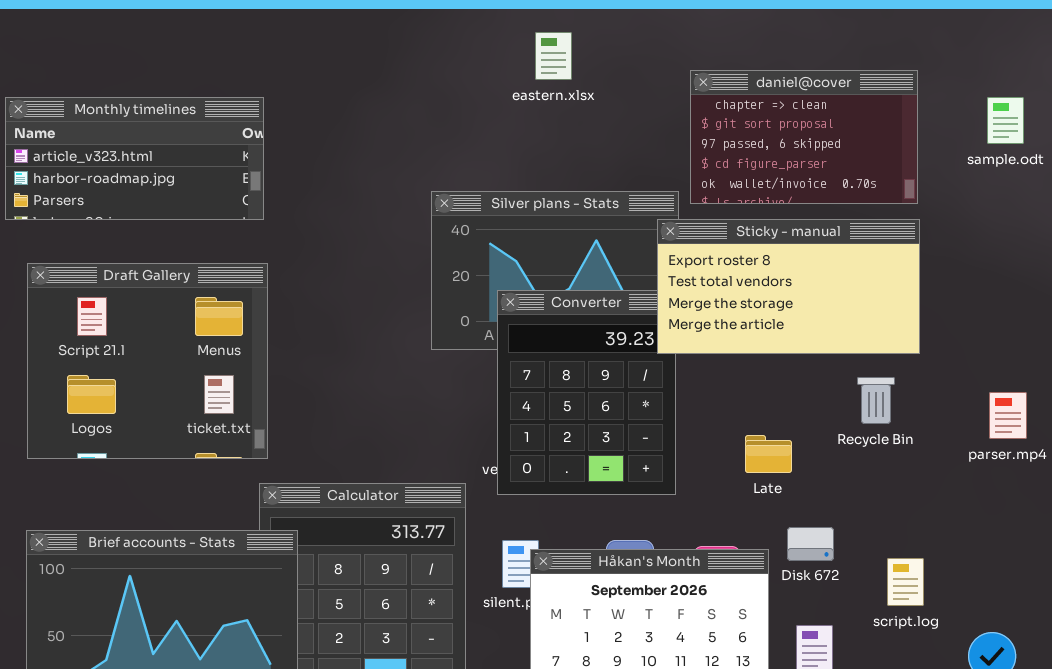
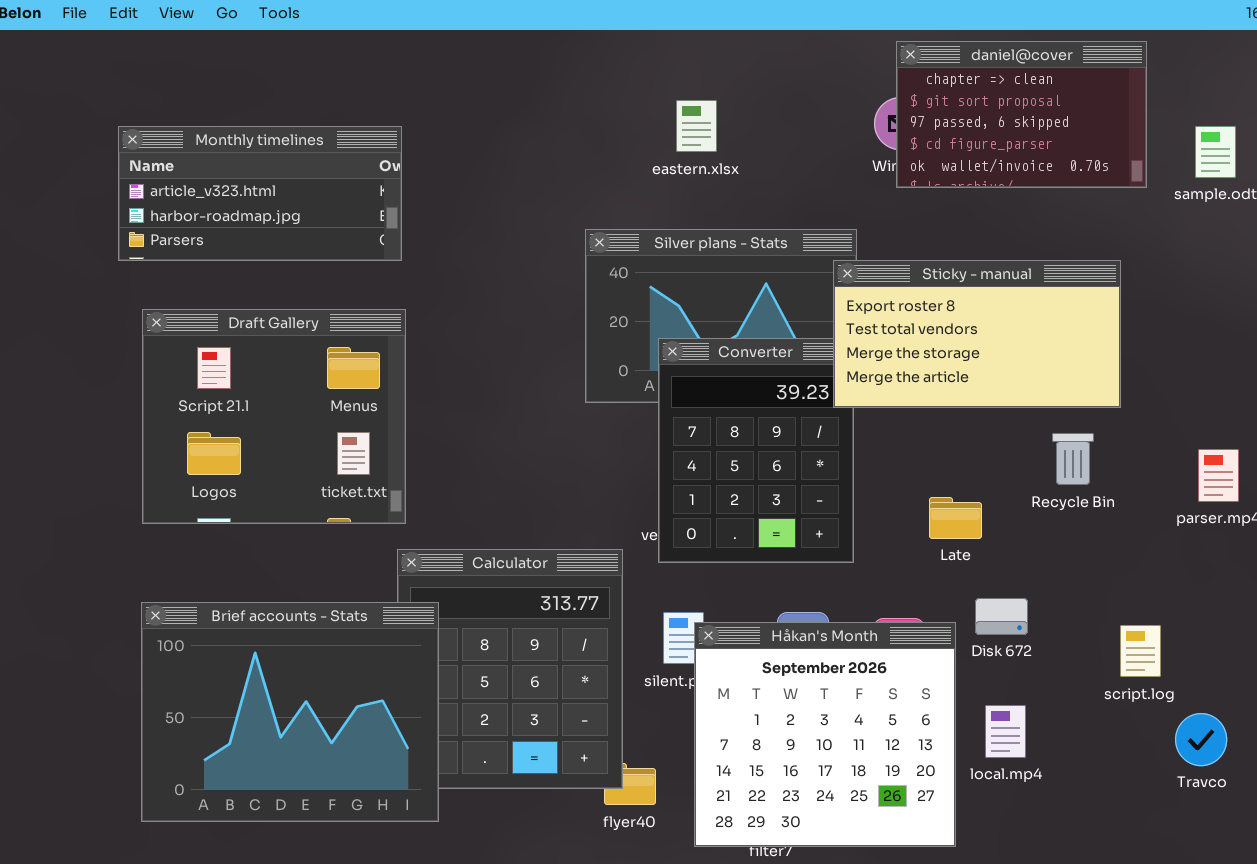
eastern.xlsx: [535,32,572,80] -> [676,100,717,152], moved
daniel@cover: [690,70,918,204] -> [896,41,1147,188], moved
script.log: [887,558,924,606] -> [1120,625,1161,677], moved

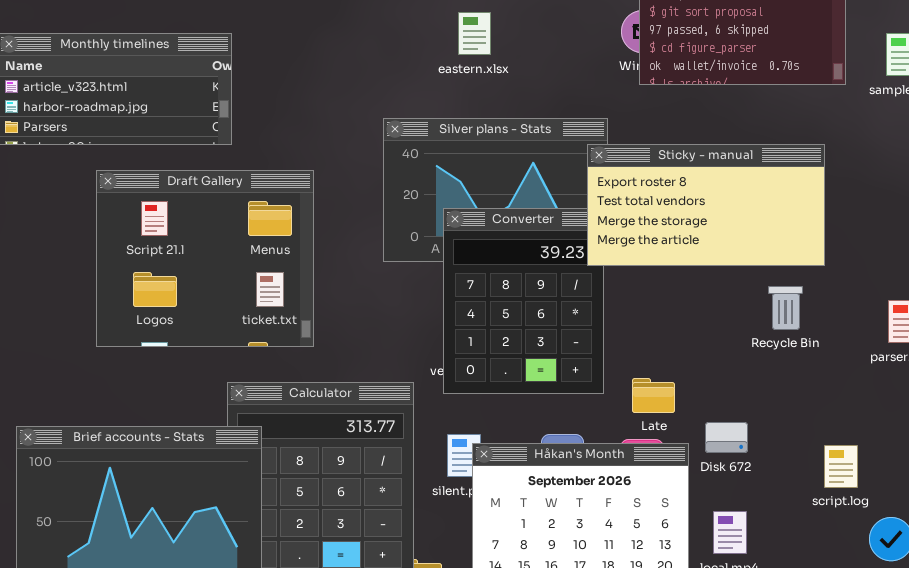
Draft Gallery: [142,309,406,524] -> [96,170,314,347], moved
Late: [929,497,982,539] -> [632,378,675,413], moved

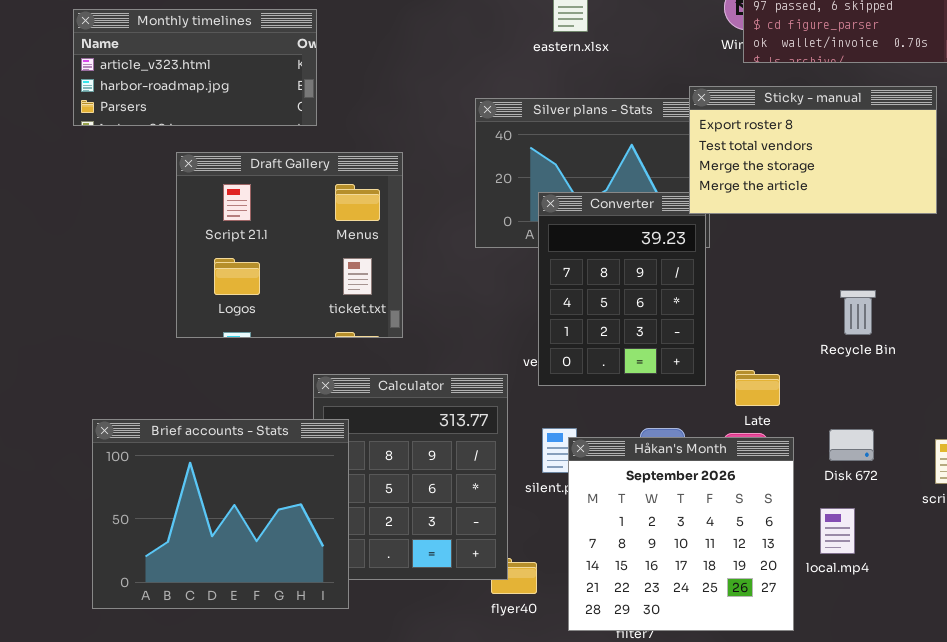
Sticky - manual: [587,144,825,266] -> [689,86,937,214], moved
Recycle Bin: [768,286,803,330] -> [840,290,876,335], moved
Disk 672: [705,422,748,453] -> [829,429,874,461], moved

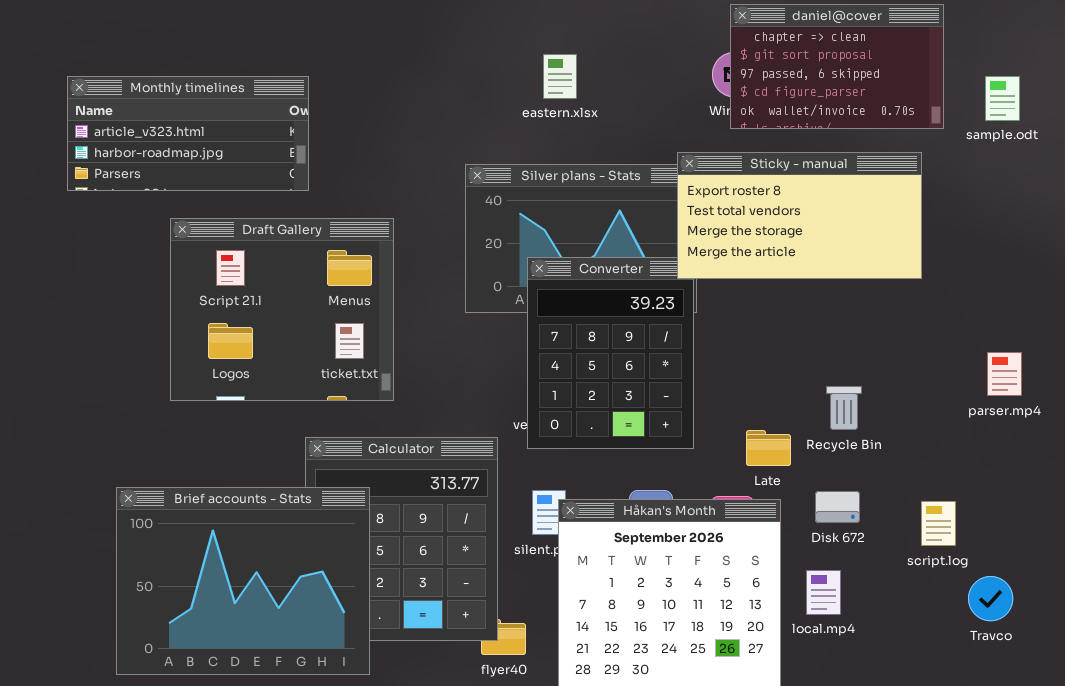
Recycle Bin: [840,290,876,335] -> [826,386,862,430], moved
Late: [735,370,780,406] -> [746,430,791,466], moved
Brief accounts - Stats: [92,419,349,609] -> [116,487,370,675], moved

